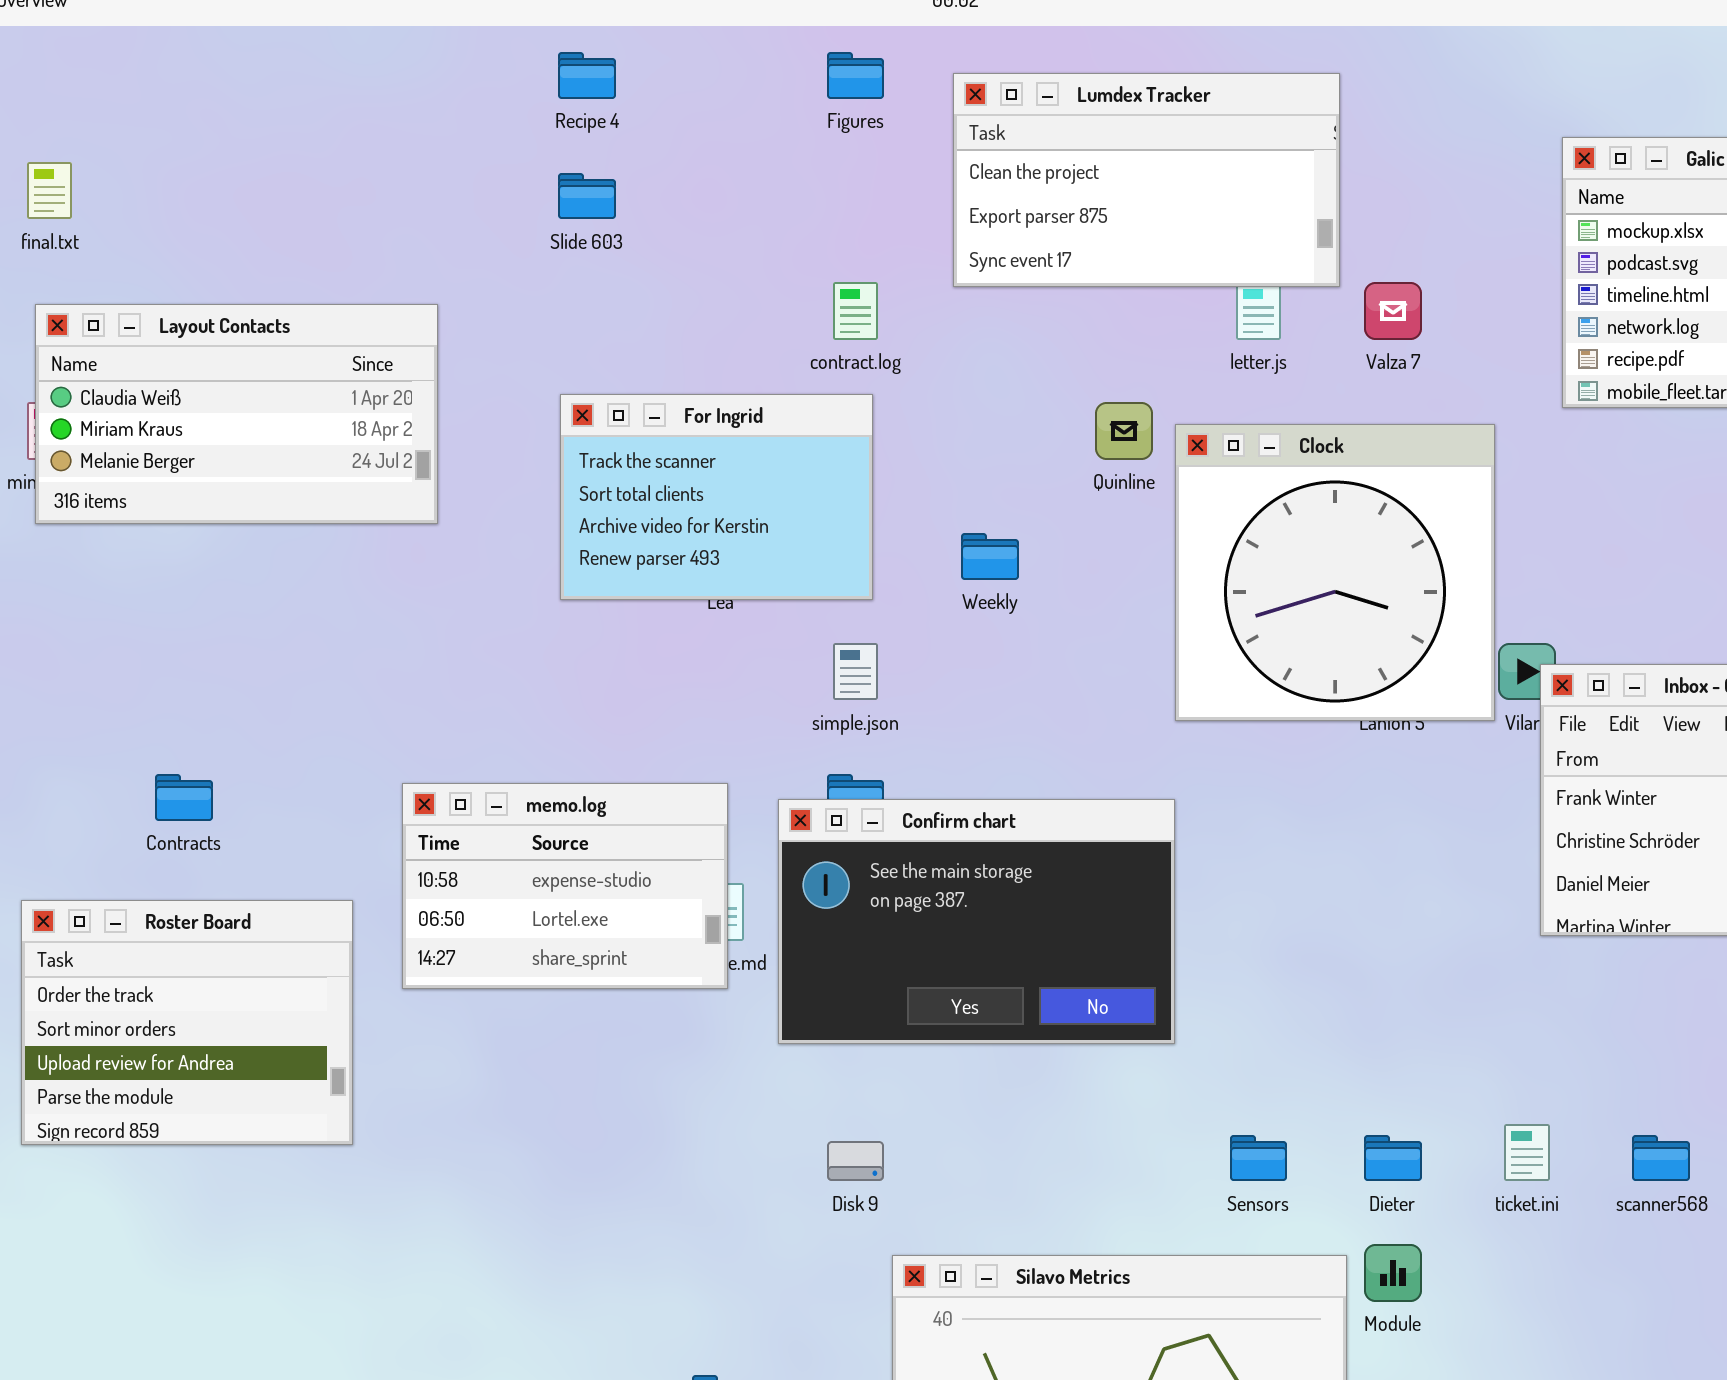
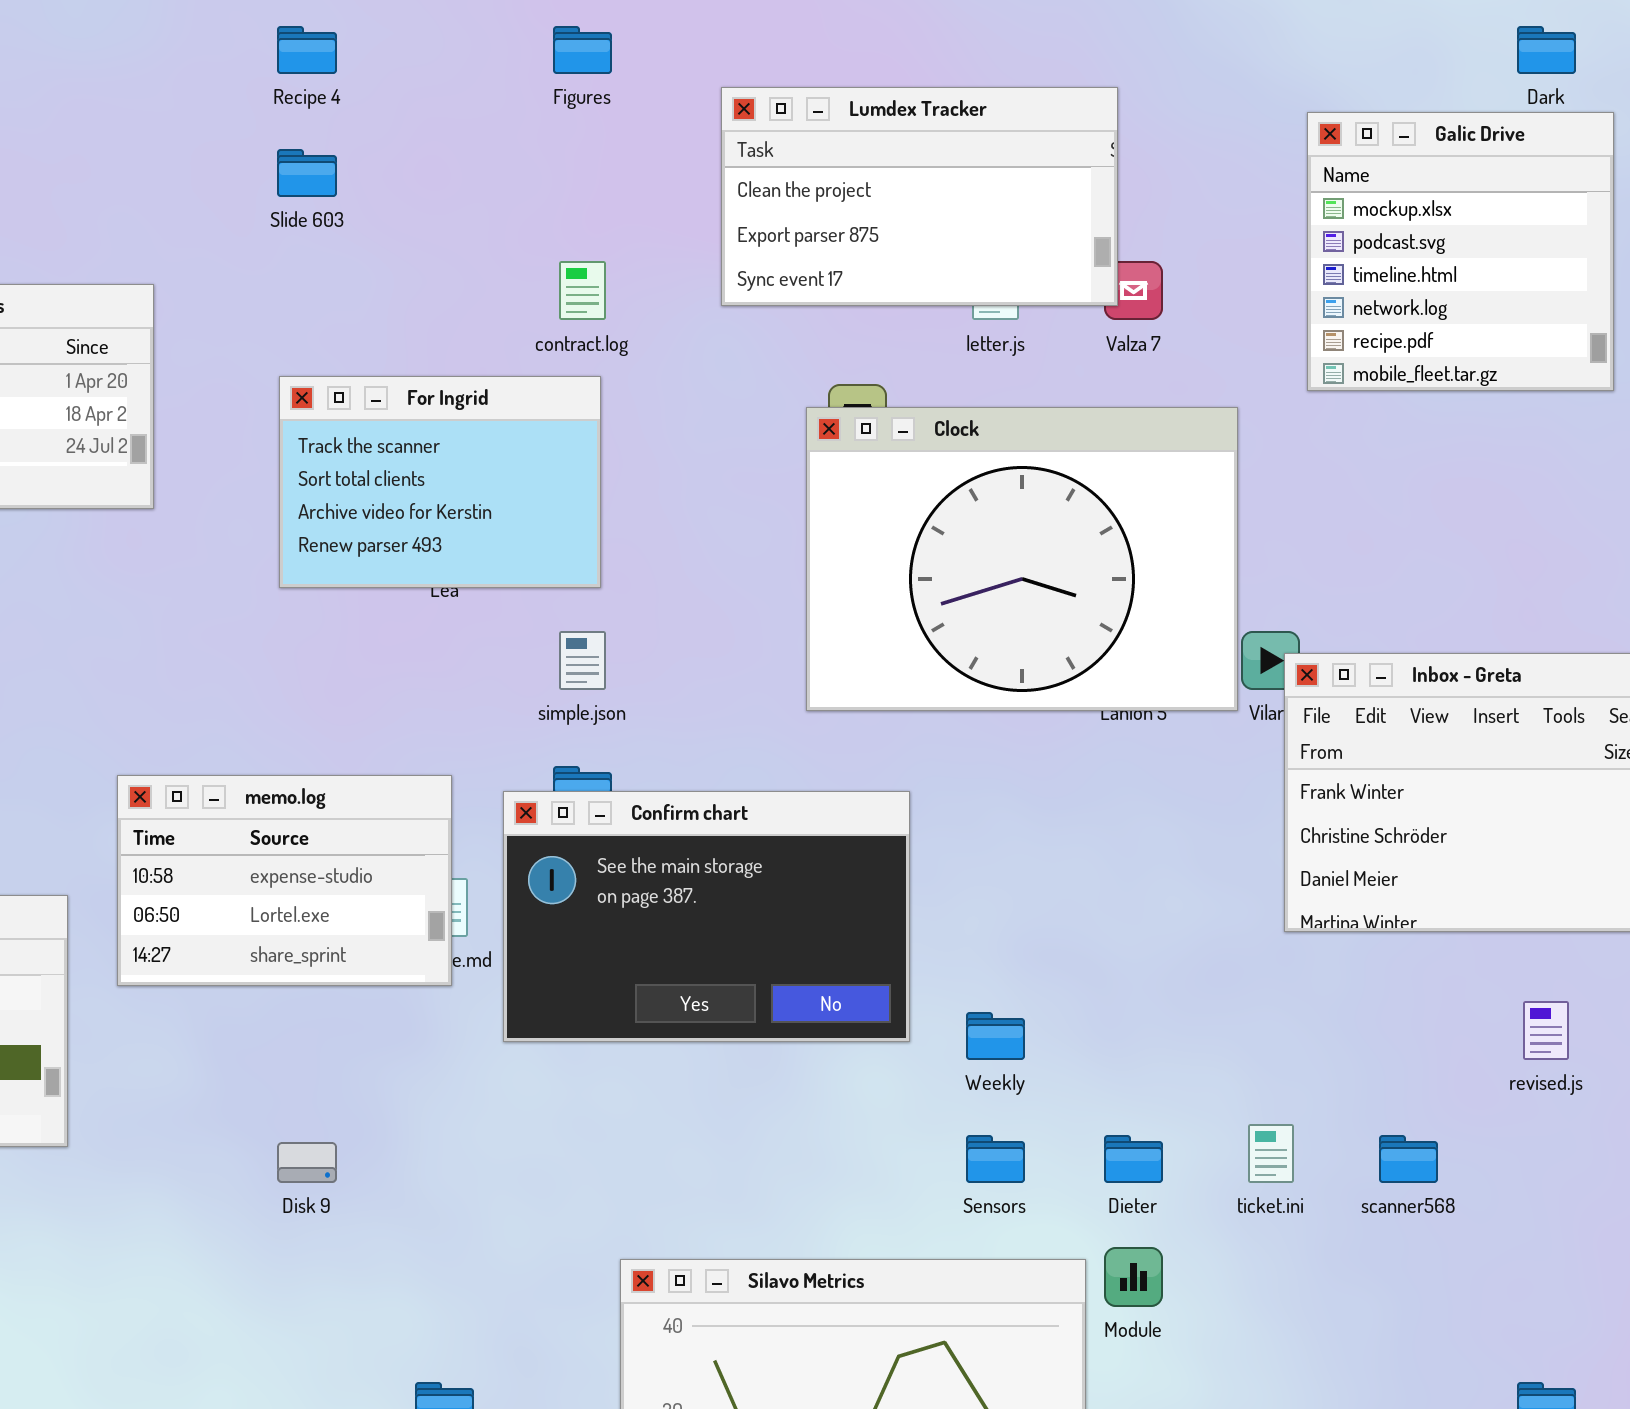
Lumdex Tracker: [953,73,1340,287] -> [721,87,1118,306], moved
Clock: [1175,424,1495,721] -> [806,407,1238,711], resized
Weekly: [961,533,1019,580] -> [966,1012,1025,1060], moved
Disk 9: [827,1141,884,1181] -> [277,1142,337,1183], moved

